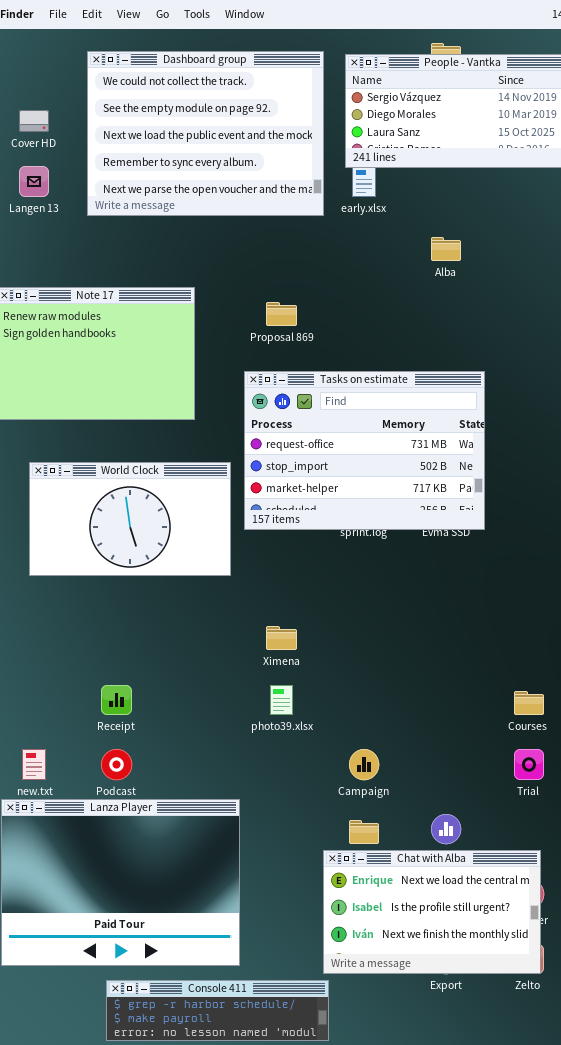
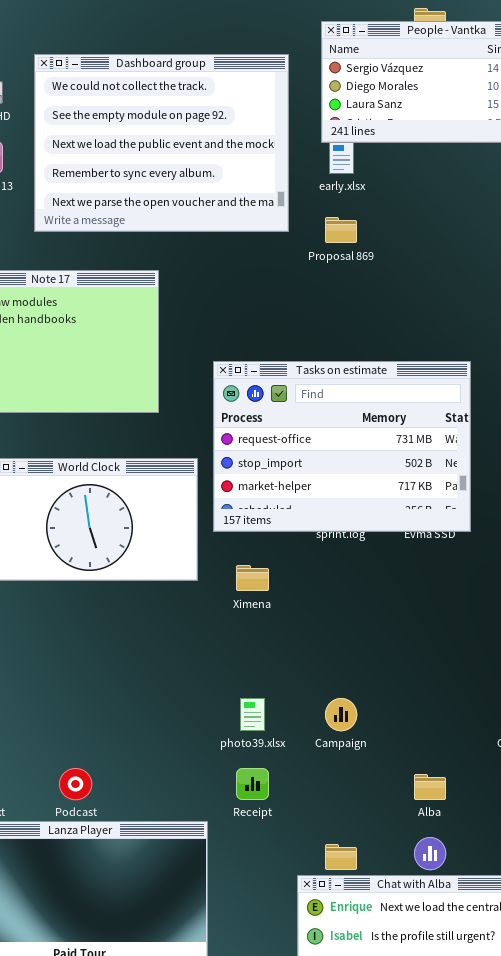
Dashboard group: [87,51,324,216] -> [34,54,289,232], moved
Alba: [431,237,461,261] -> [414,774,446,800], moved
Proposal 869: [266,302,297,326] -> [325,217,357,243], moved
Ximena: [266,626,297,650] -> [236,565,269,591], moved
Receipt: [101,685,132,715] -> [236,768,269,800], moved
Campaign: [349,749,379,780] -> [325,698,357,731], moved

